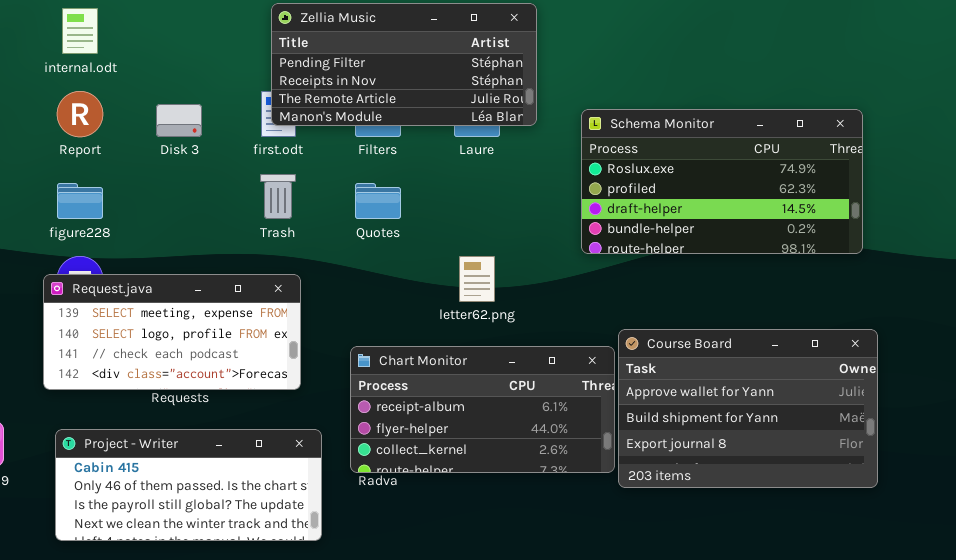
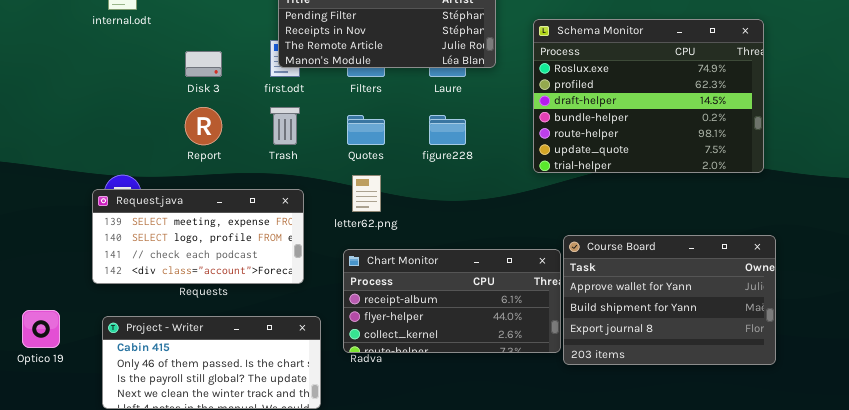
Report: [57,91,103,137] -> [185,107,222,145], moved
Schema Monitor: [581,109,863,254] -> [533,19,764,173], resized
figure228: [57,183,103,219] -> [429,115,466,145], moved
letter62.png: [459,256,495,302] -> [352,175,381,212], moved

